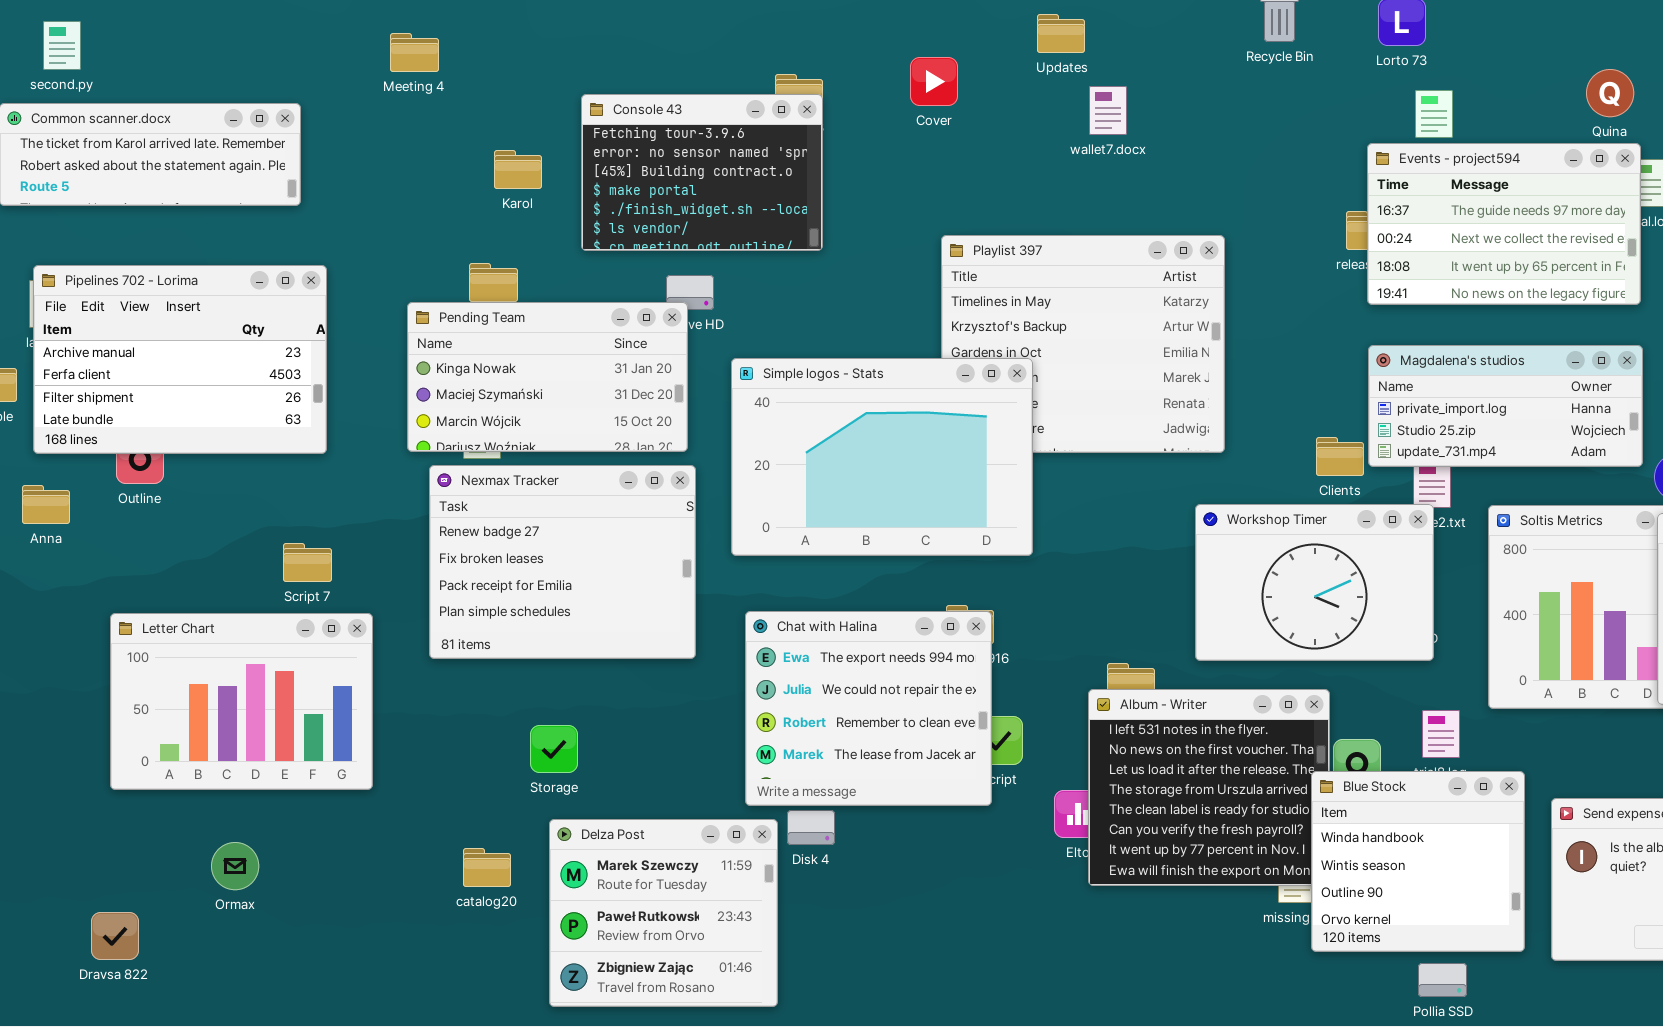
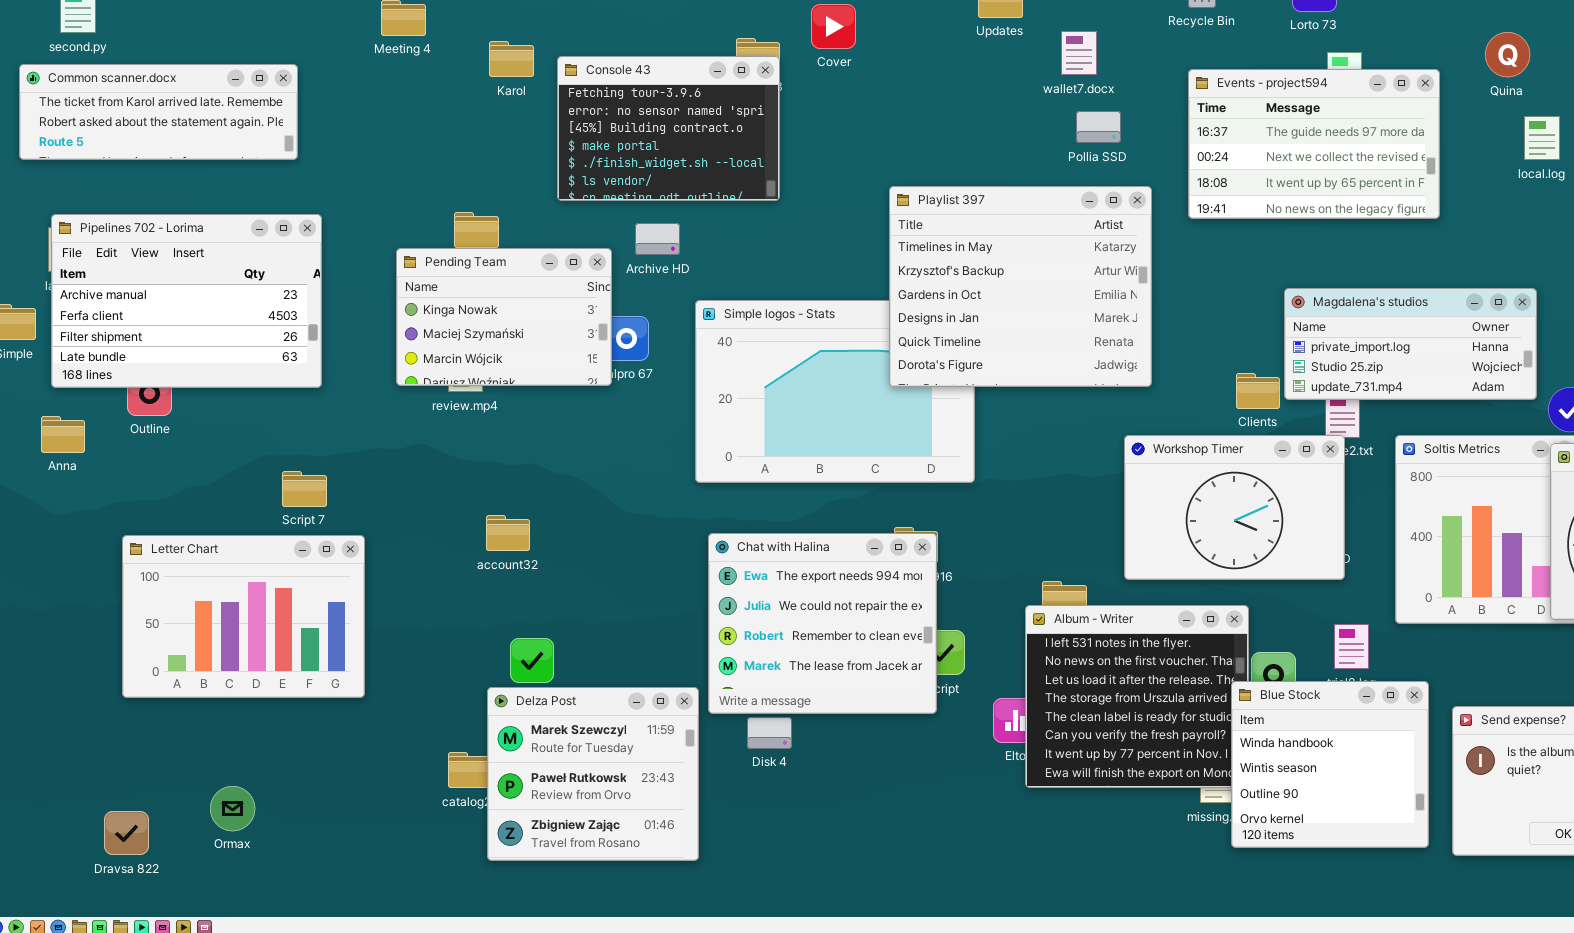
Cover: [910,57,958,106] -> [811,4,856,49], moved
wallet7.docx: [1089,86,1127,135] -> [1061,31,1097,75], moved
Events - project594: [1367,143,1641,305] -> [1188,69,1440,219], moved
Karol: [494,150,542,189] -> [489,41,534,77], moved
Playlist 397: [941,235,1225,453] -> [889,186,1152,387], raised
Pending Team: [407,302,688,452] -> [396,248,612,386], resized
Nexmax Tracker: [429,465,696,659] -> none, closed
Delza Post: [549,819,778,1007] -> [487,687,699,861], moved
Ormax: [211,842,259,890] -> [210,786,255,831], moved
Pollia SSD: [1418,963,1467,997] -> [1076,111,1121,143], moved

